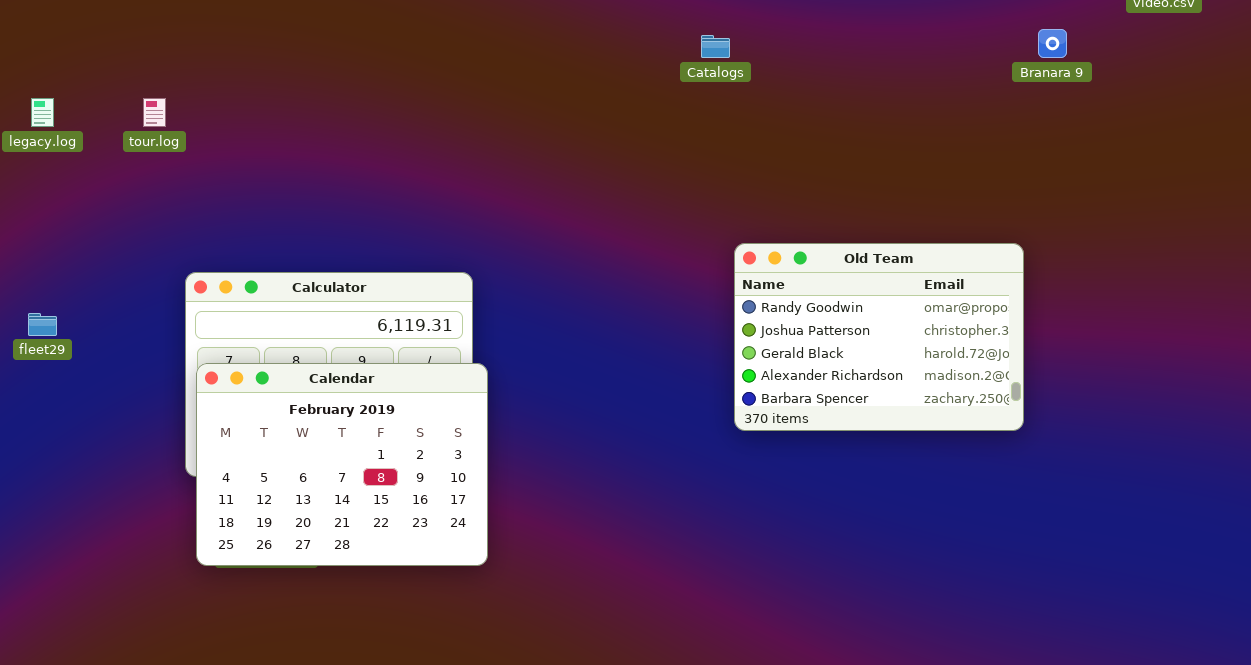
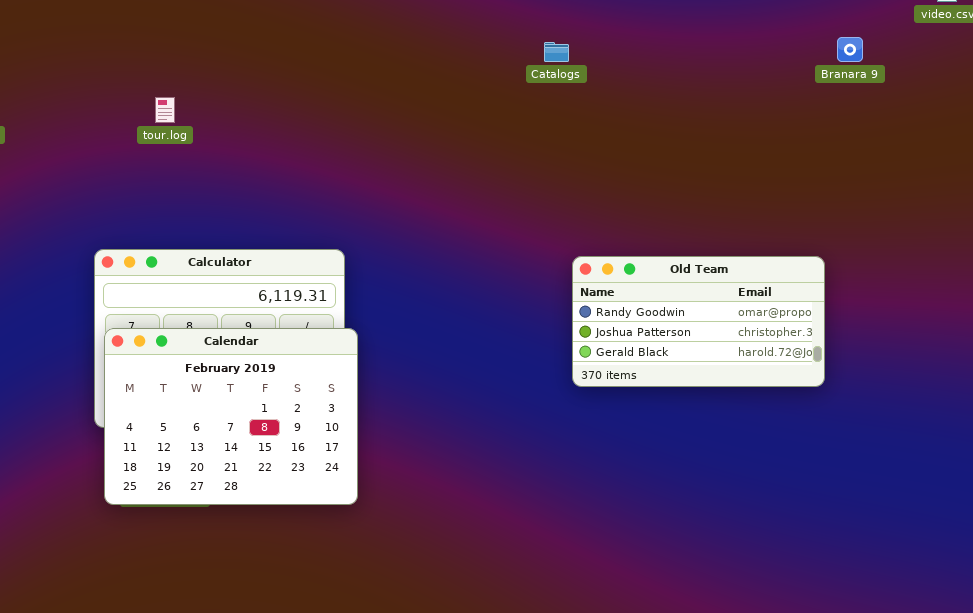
tour.log: [143,98,166,127] -> [155,97,175,123], moved
Old Team: [734,243,1024,431] -> [572,256,825,387], resized

